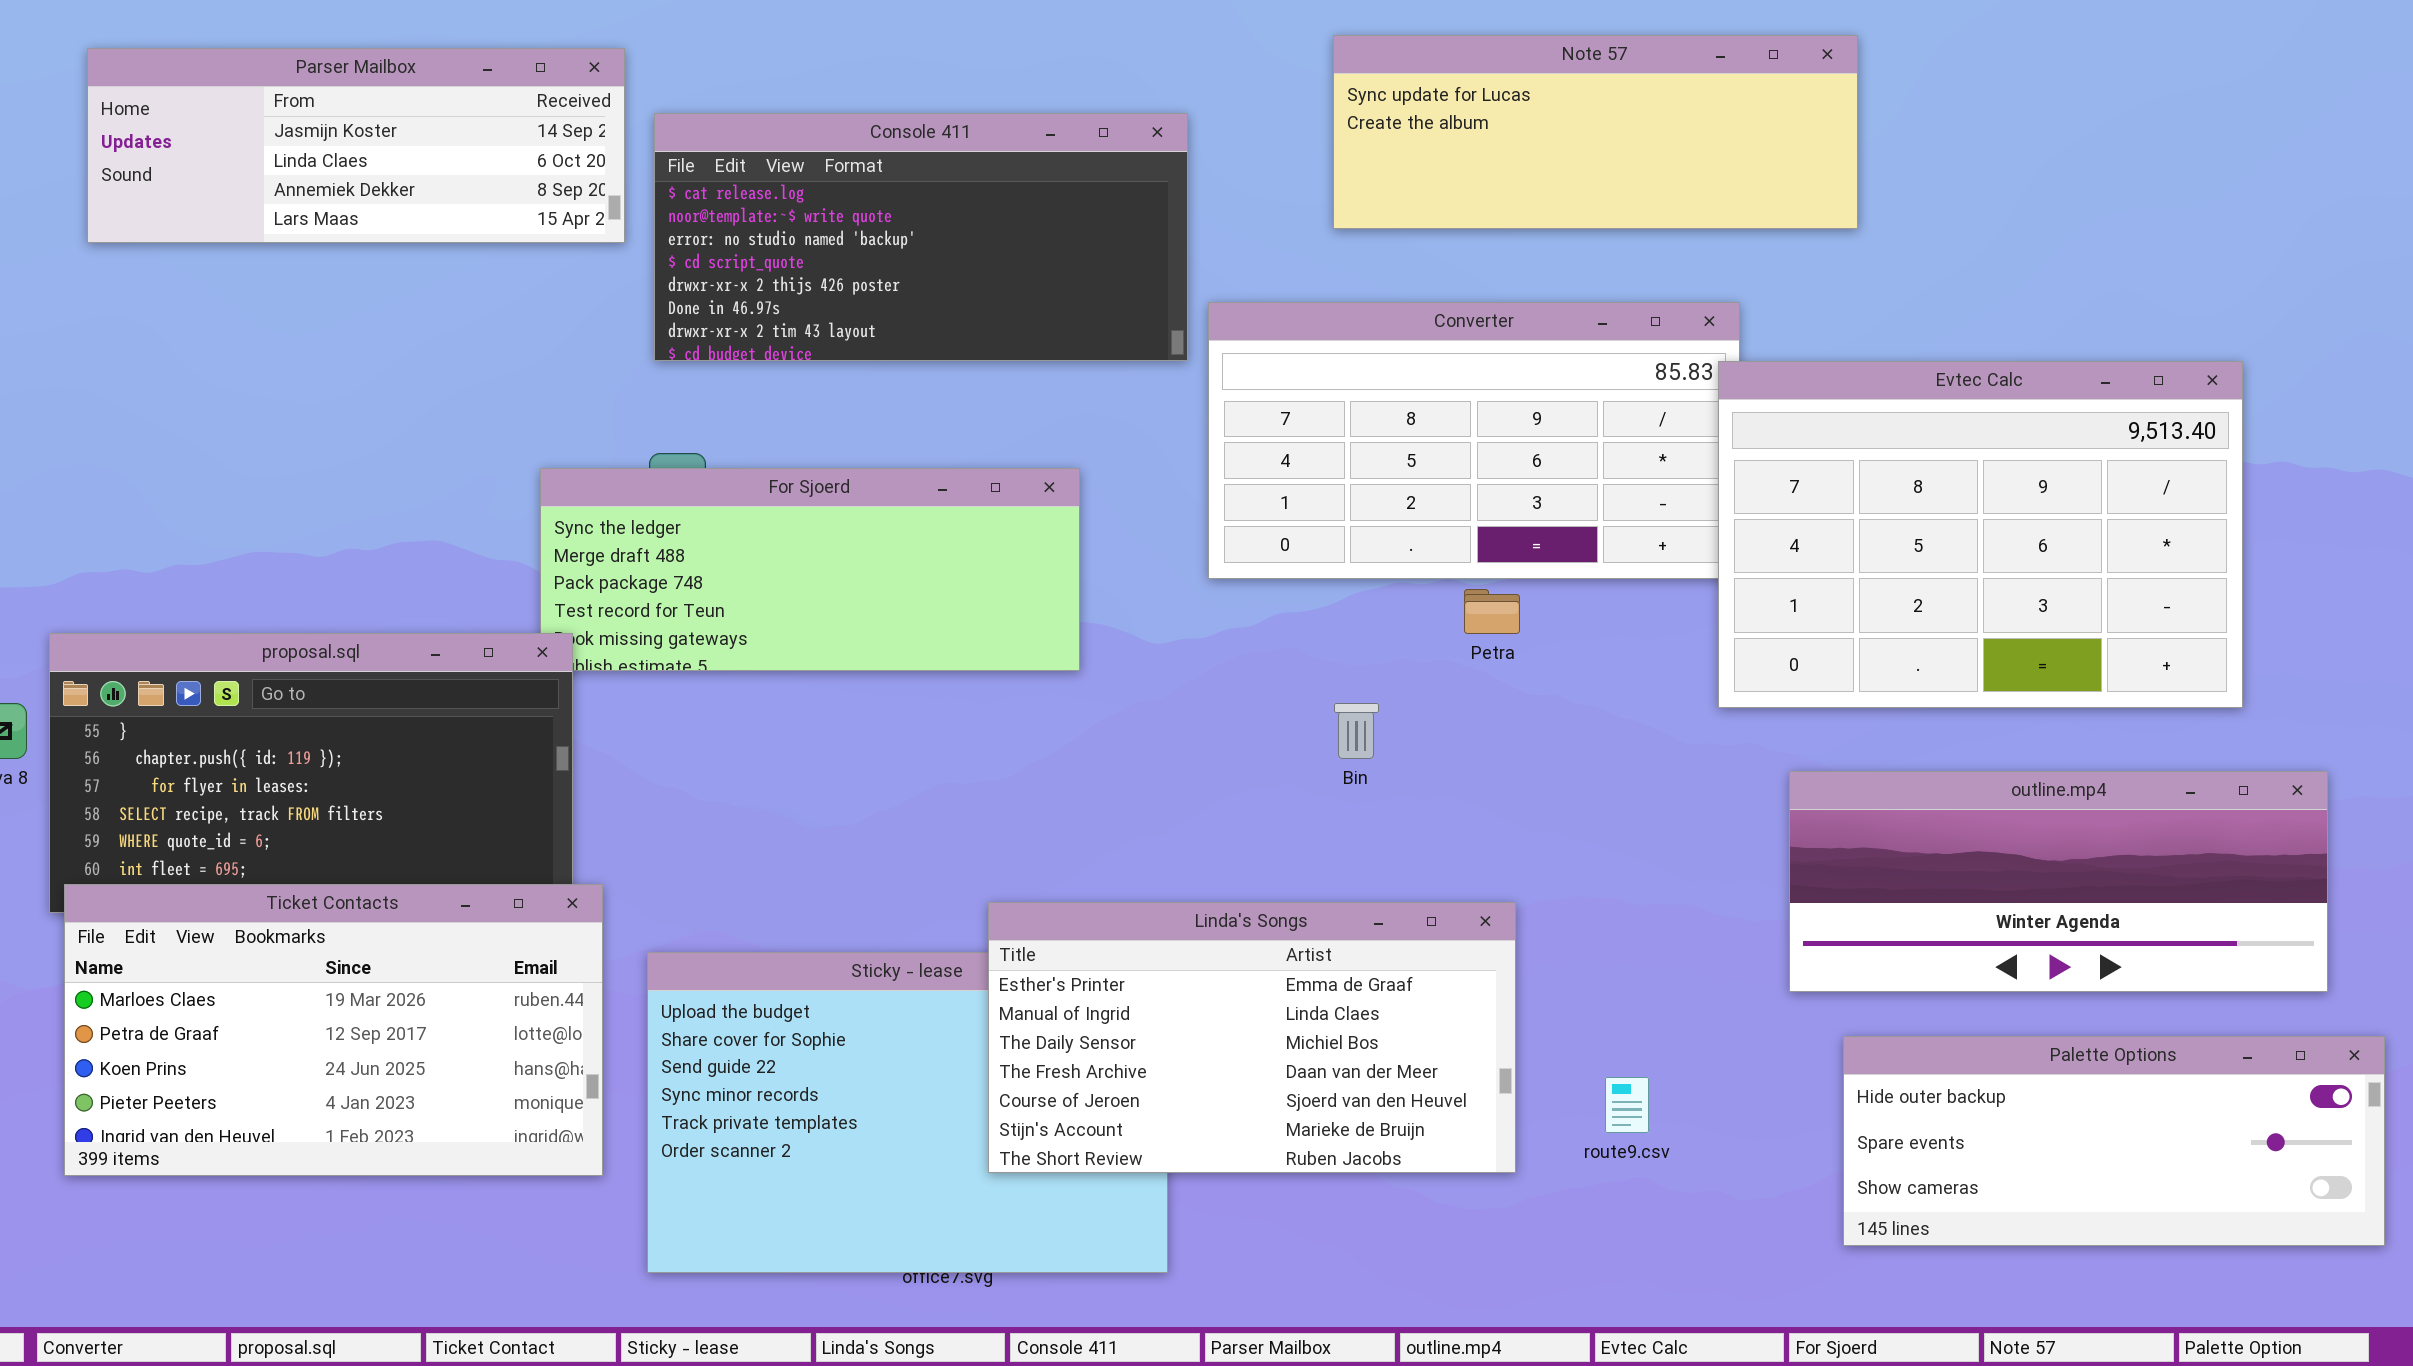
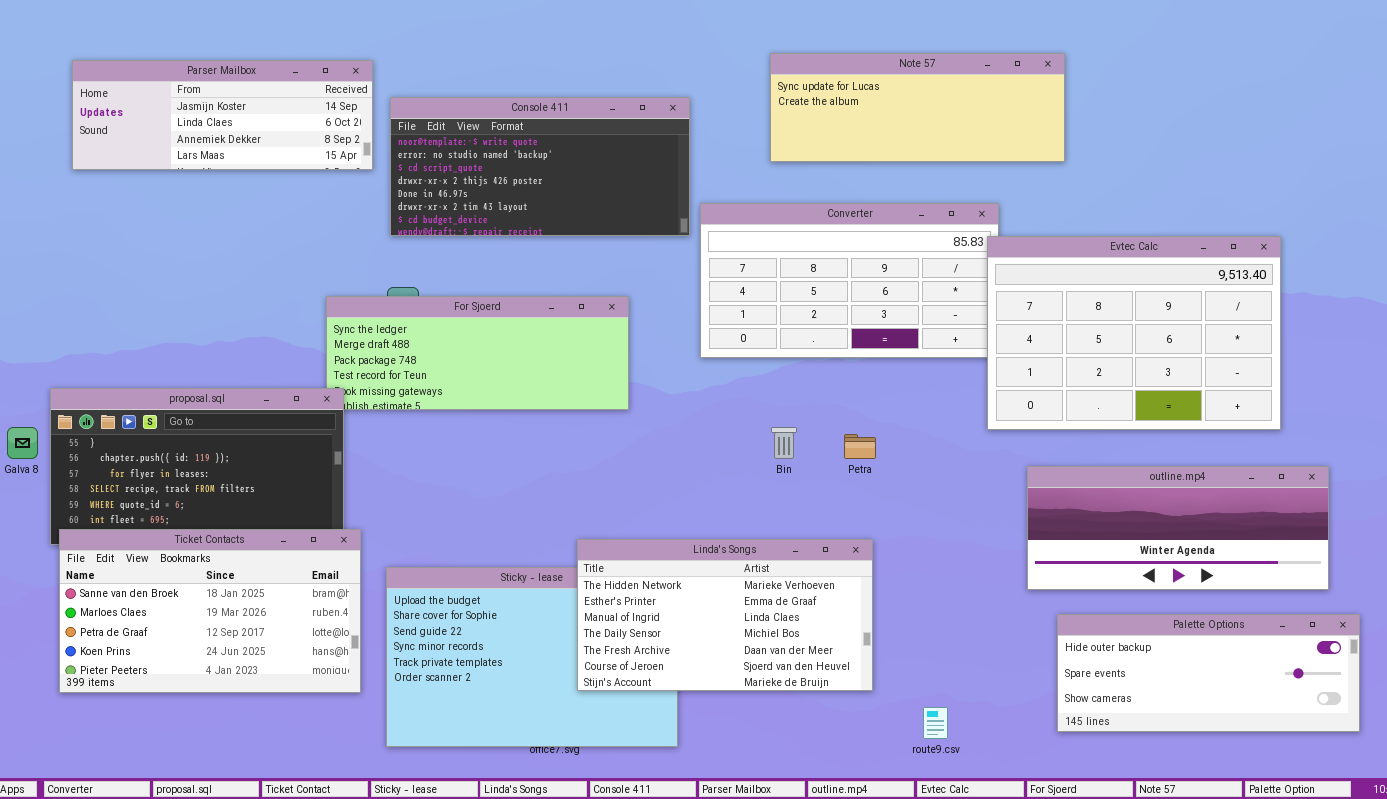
Console 411: [654,113,1188,361] -> [390,97,690,236], scrolled down 1 row
Petra: [1464,589,1520,634] -> [844,434,876,459], moved
Ticket Contacts: [64,884,603,1176] -> [59,529,361,693], scrolled up 1 row
Linda's Songs: [988,902,1516,1173] -> [577,539,873,691], scrolled up 1 row
route9.csv: [1605,1077,1649,1133] -> [923,707,948,739], moved

